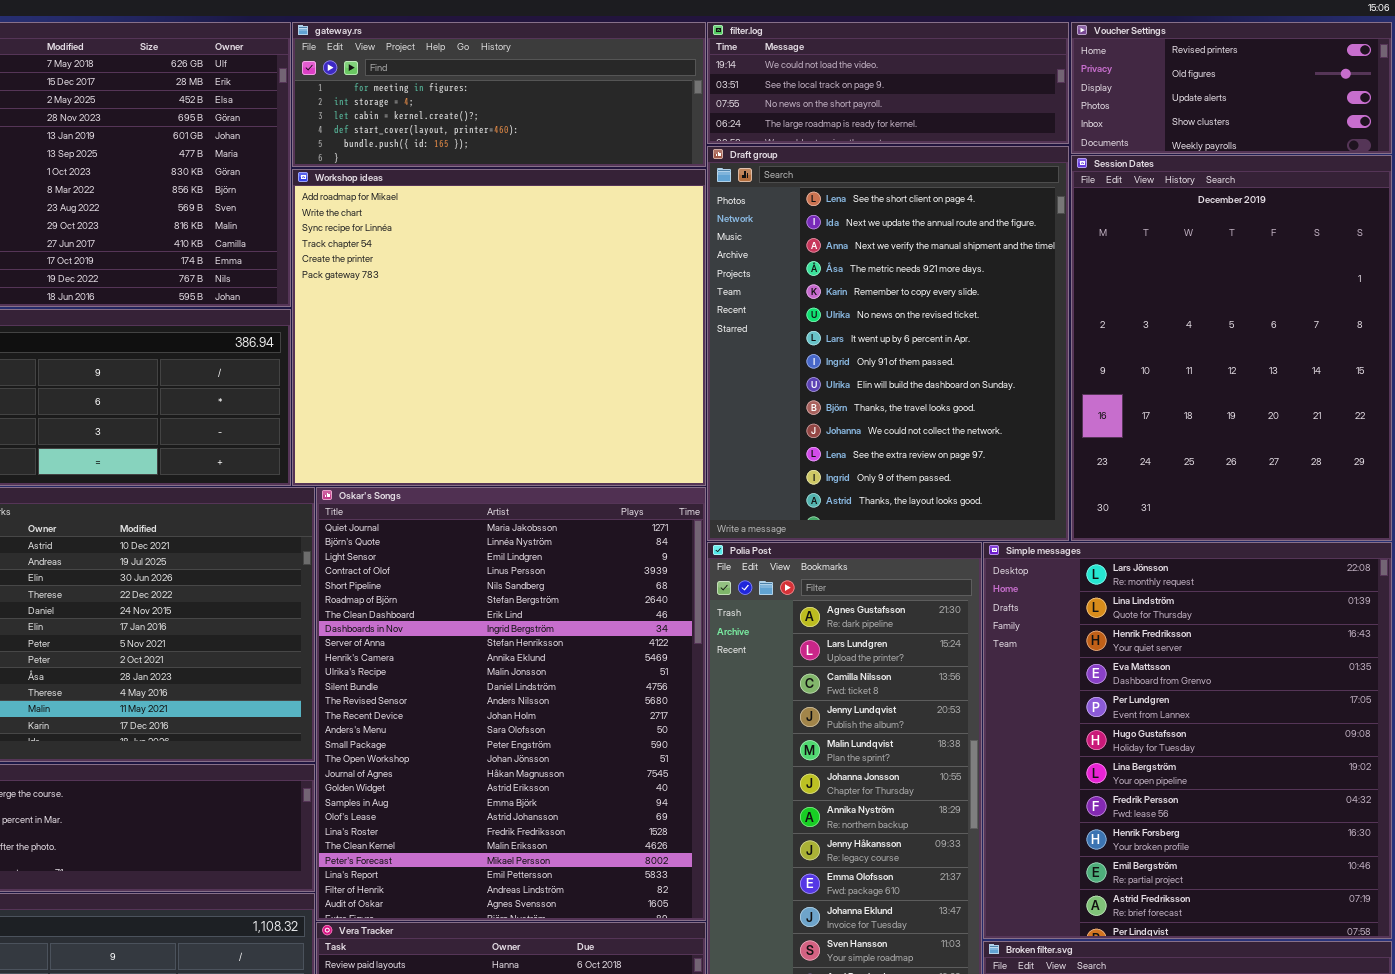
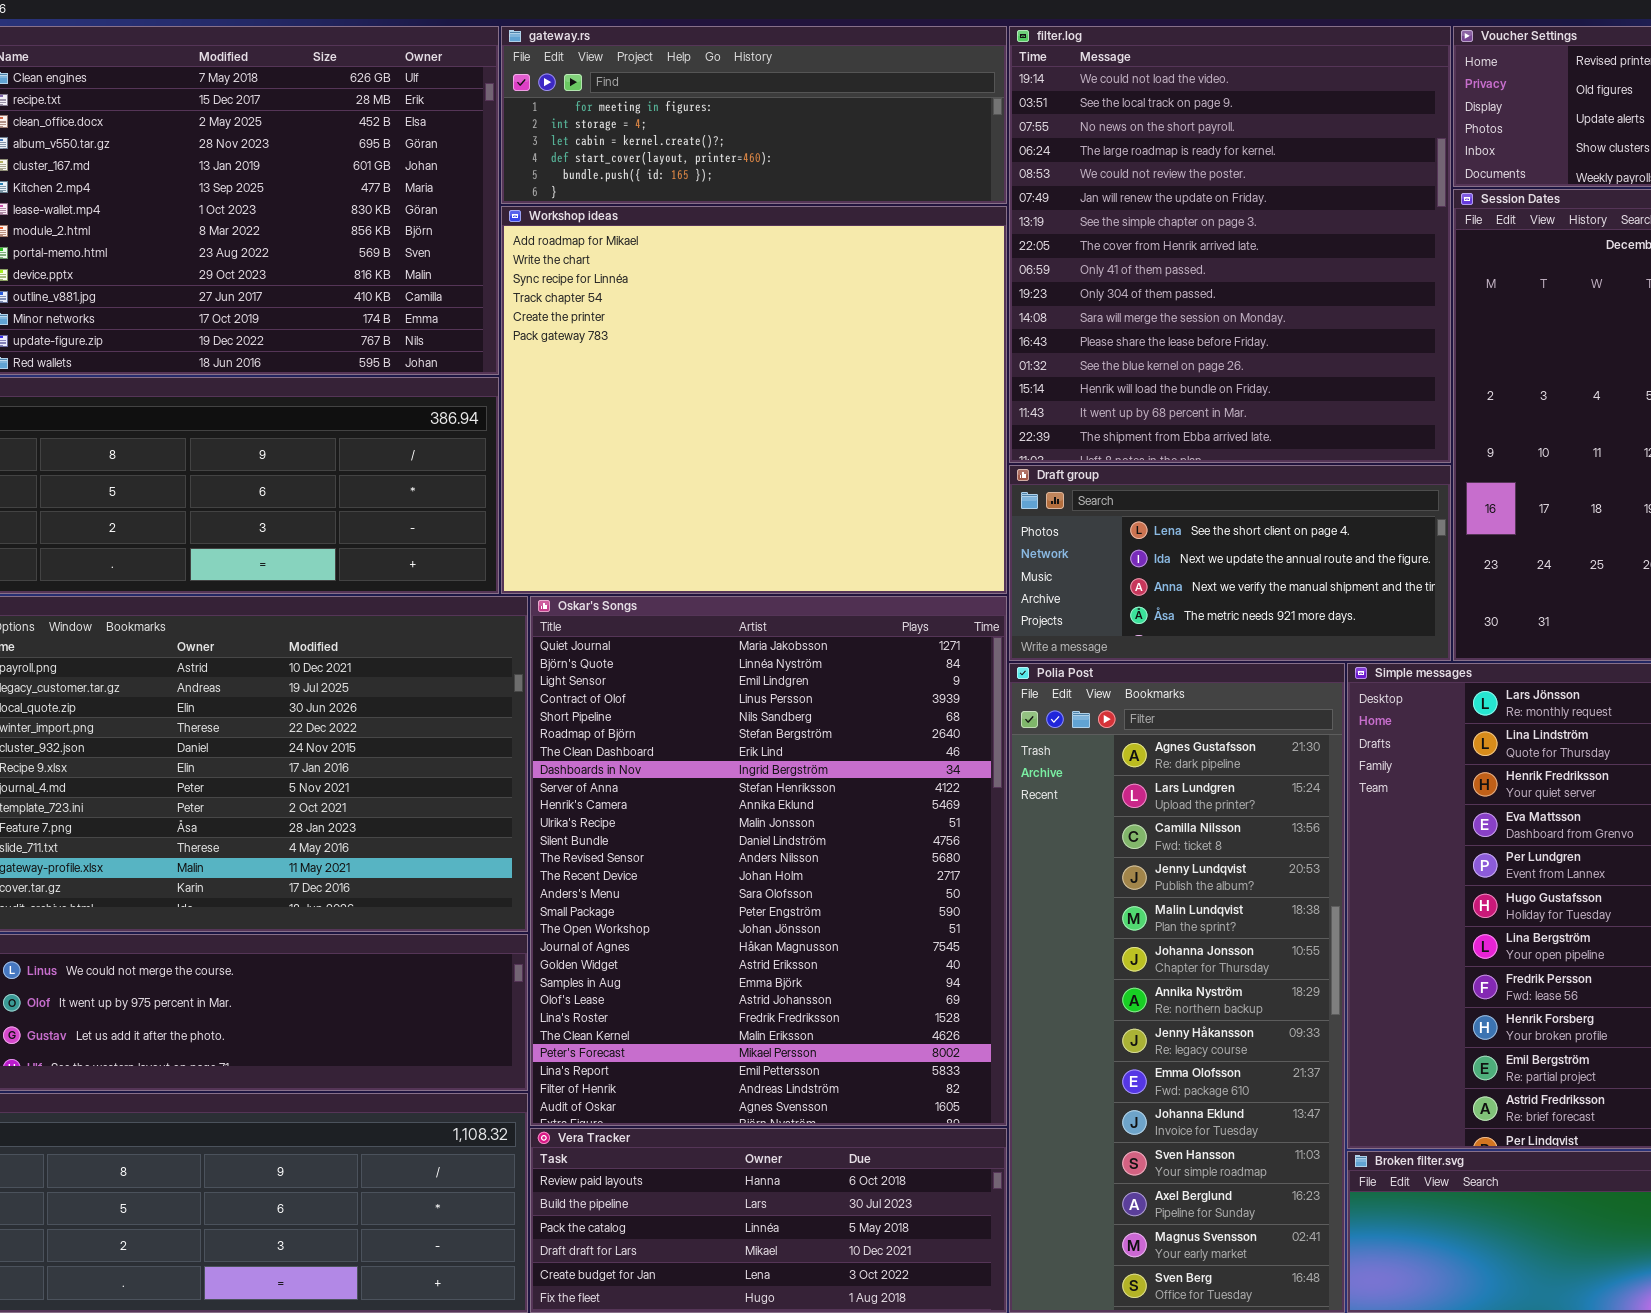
filter.log: [707,22,1069,144] -> [1009,26,1451,463], resized
Draft group: [707,146,1069,541] -> [1009,465,1451,661], resized

